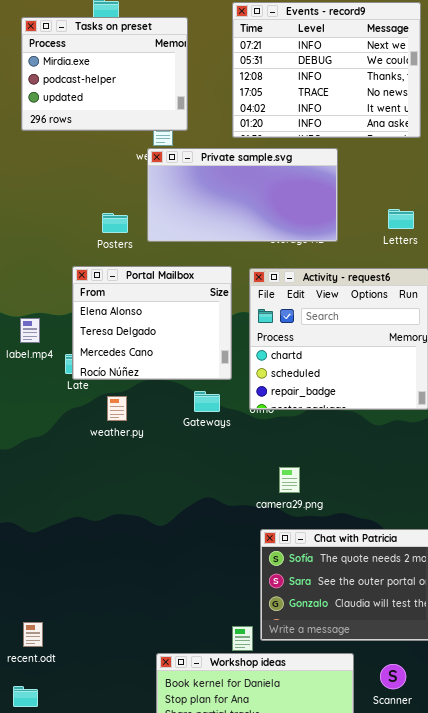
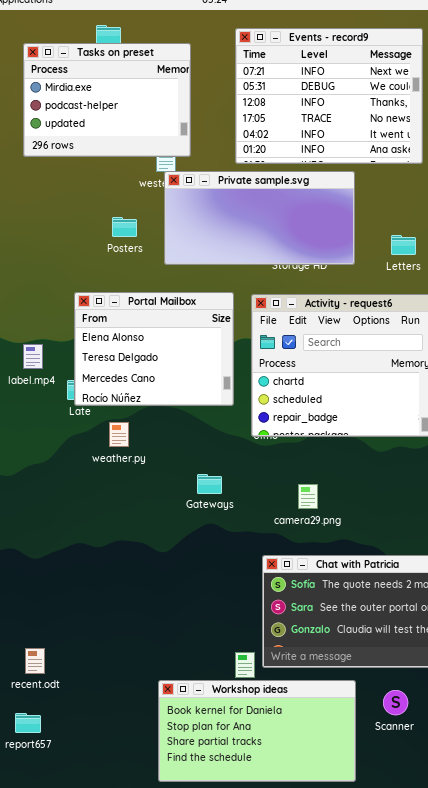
Private sample.svg: [147,148,338,242] -> [164,171,355,265], moved
Posters: [102,213,128,233] -> [112,217,137,237], moved
Gateways: [194,391,220,412] -> [197,474,222,494], moved
camera29.png: [279,467,300,493] -> [298,484,318,509], moved

